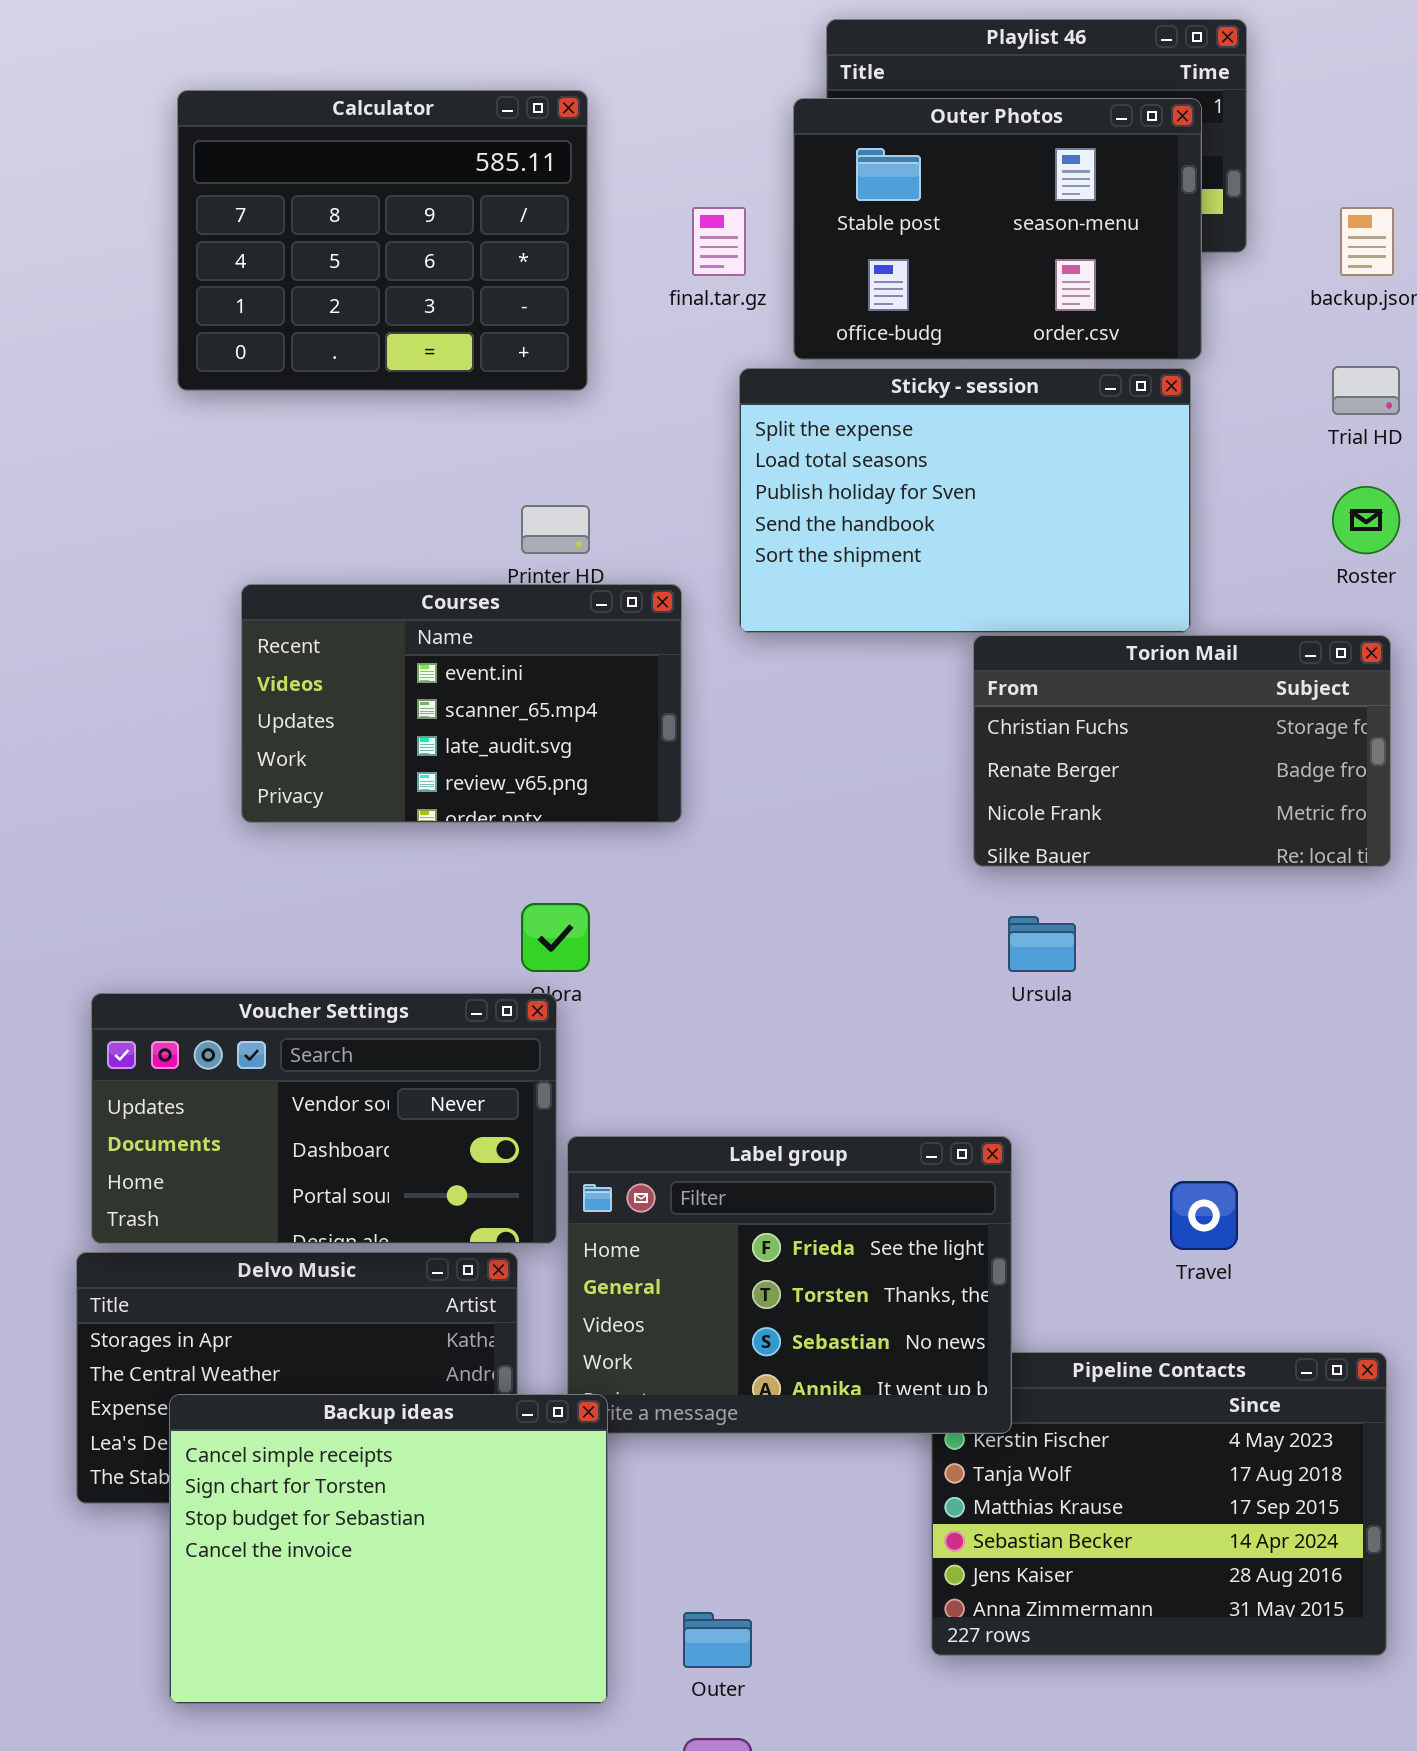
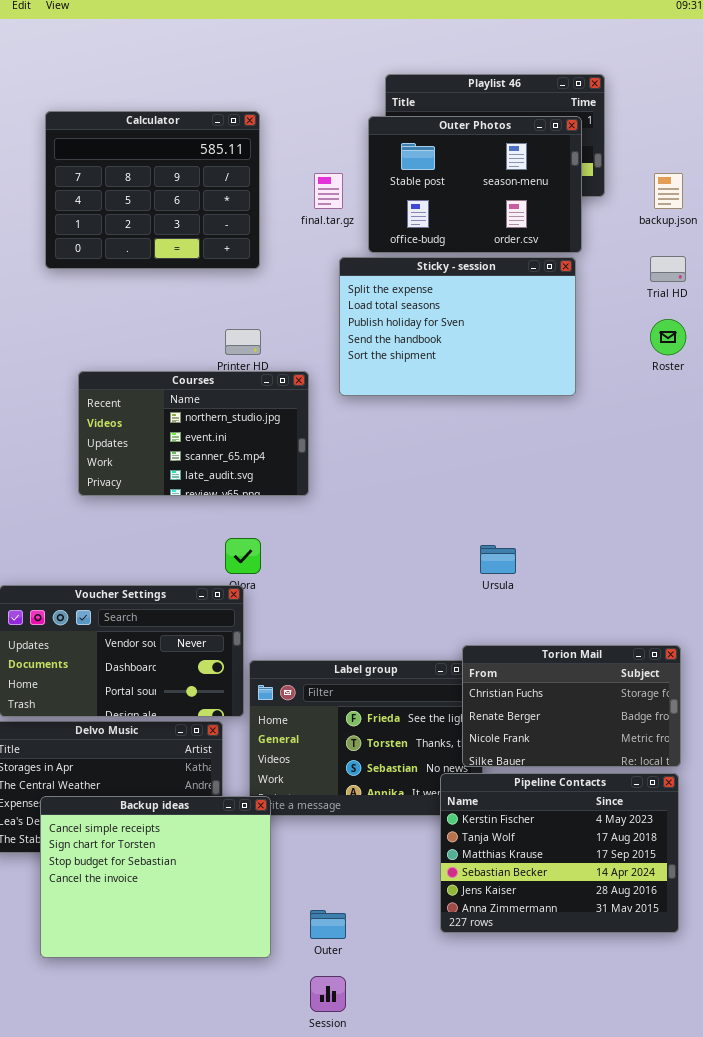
Courses: [241,584,682,823] -> [78,371,309,496], scrolled up 1 row
Torion Mail: [973,635,1391,867] -> [462,645,681,767], moved
Pipeline Contacts: [931,1352,1387,1656] -> [440,773,679,933], raised

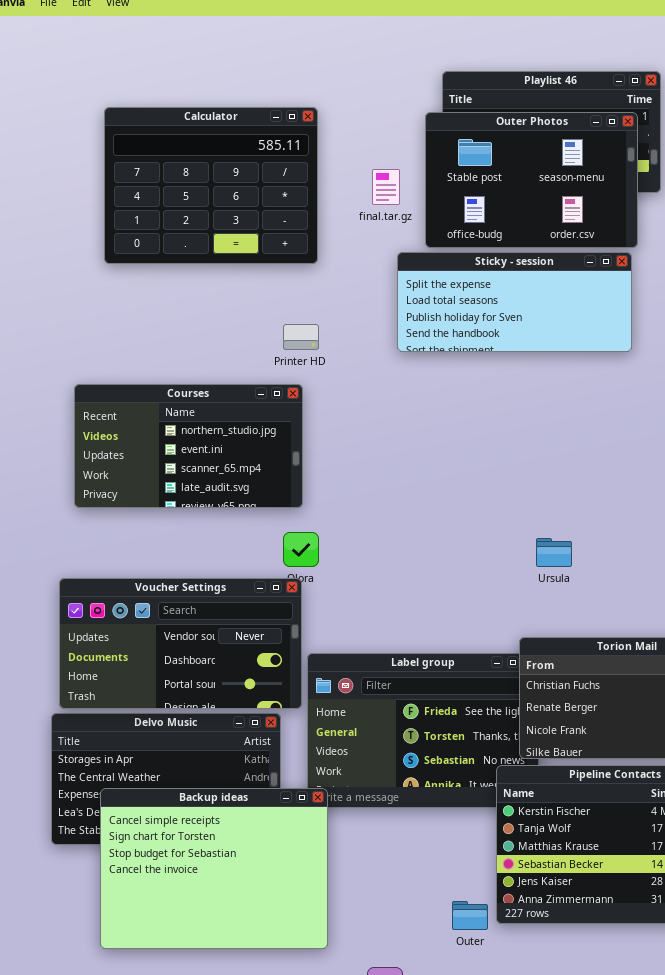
Sticky - session: [339,257,576,396] -> [397,252,632,352], resized
Courses: [78,371,309,496] -> [74,384,303,508], moved
Outer: [310,910,346,939] -> [452,901,488,930], moved

